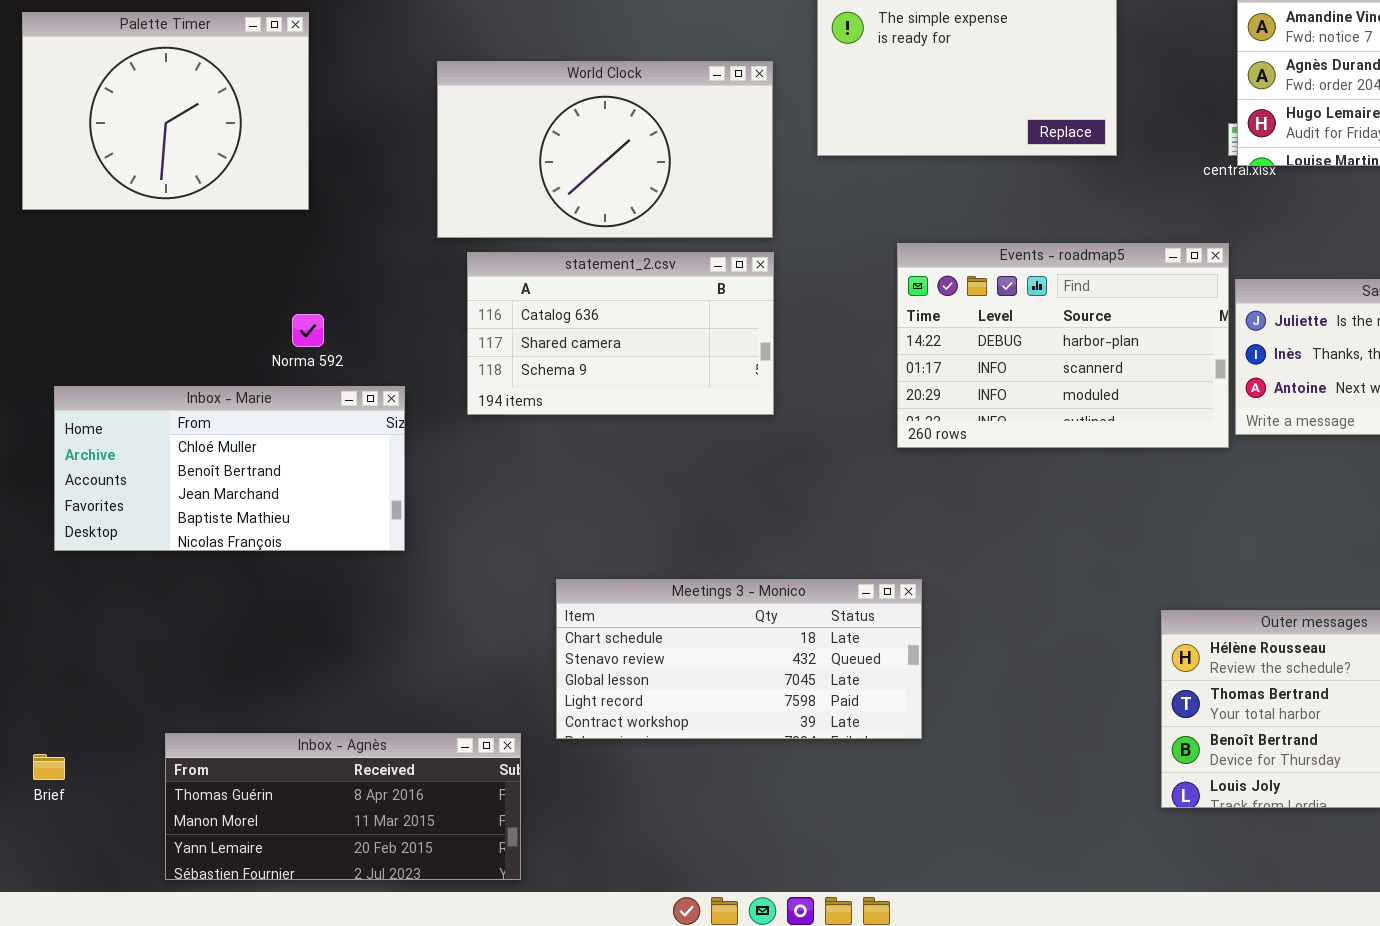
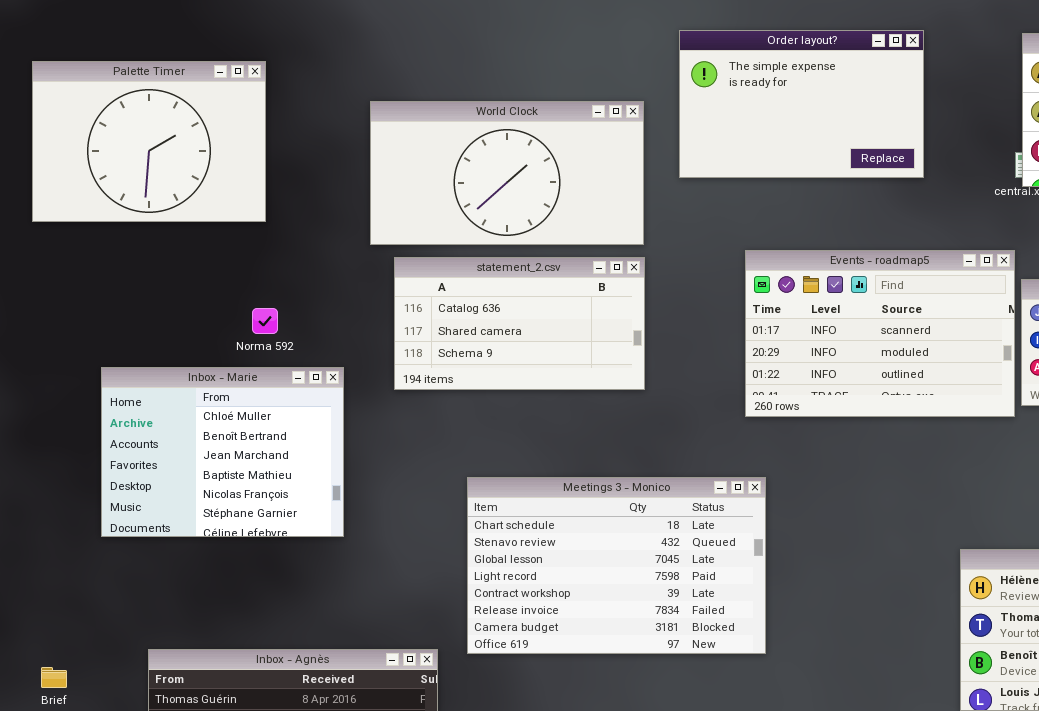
Events - roadmap5: [897,243,1229,448] -> [745,250,1015,417], scrolled down 1 row
Inbox - Marie: [54,386,405,551] -> [101,367,344,537], resized
Meetings 3 - Monico: [556,579,922,739] -> [467,477,766,654], resized

